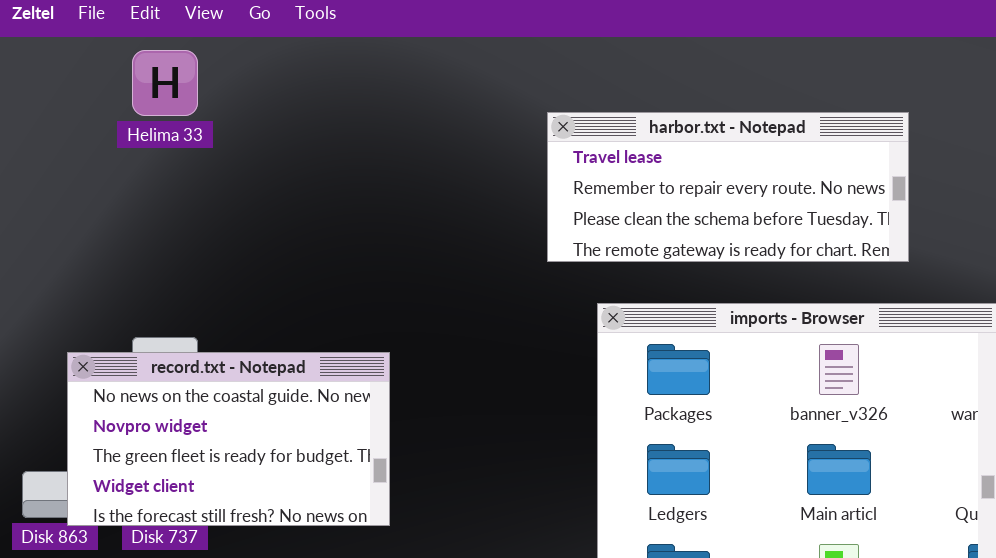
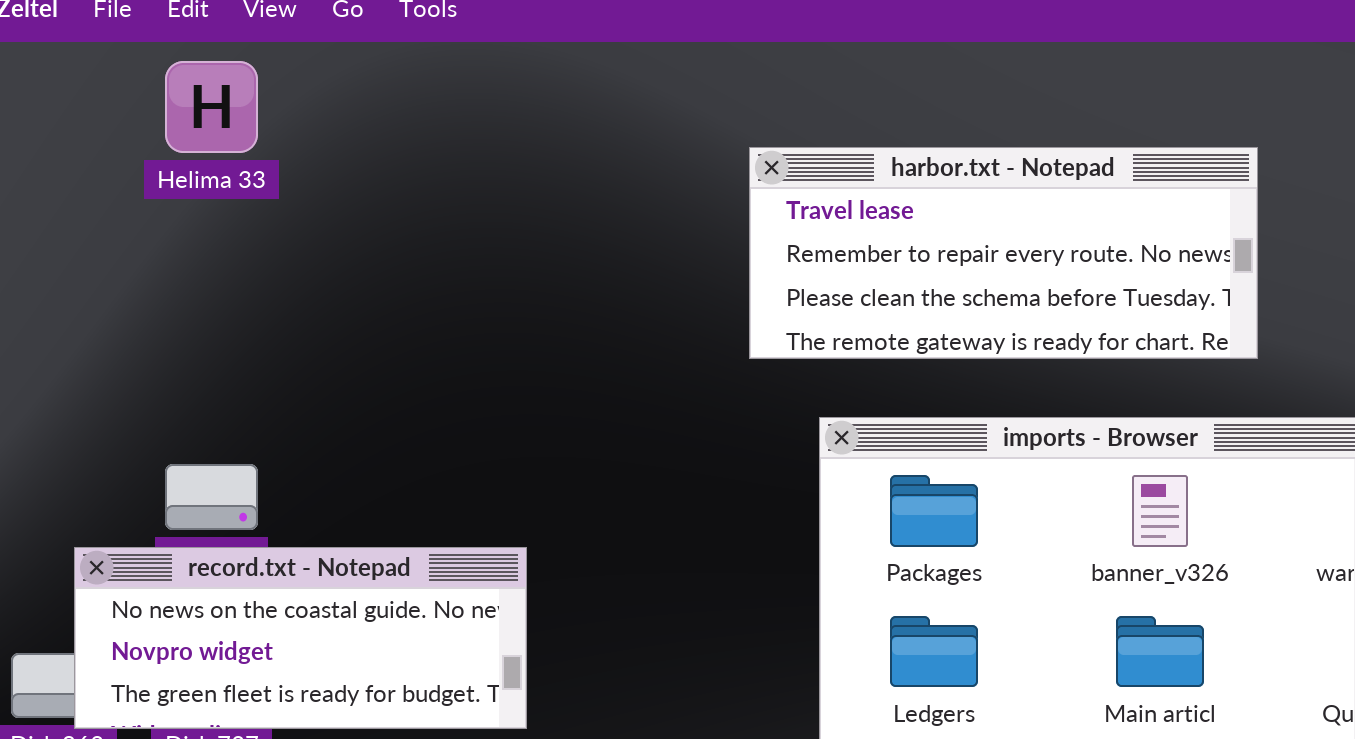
record.txt - Notepad: [67,352,390,526] -> [74,547,527,729], resized

